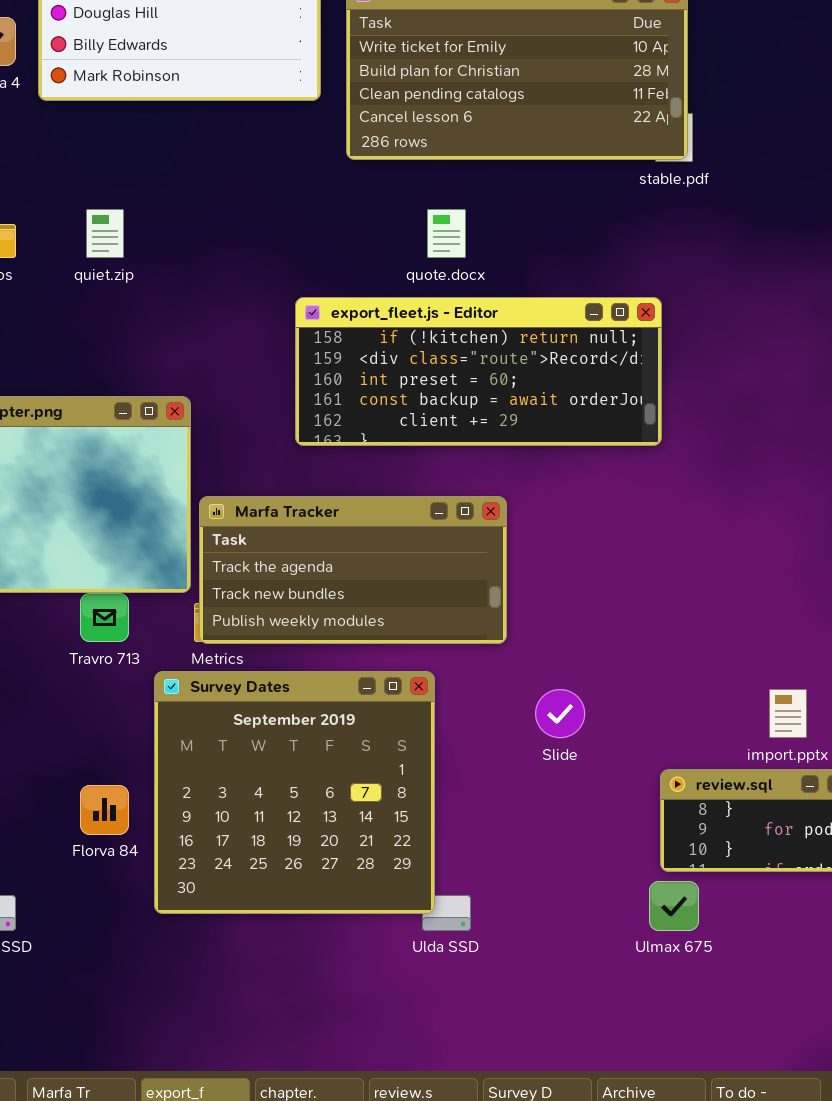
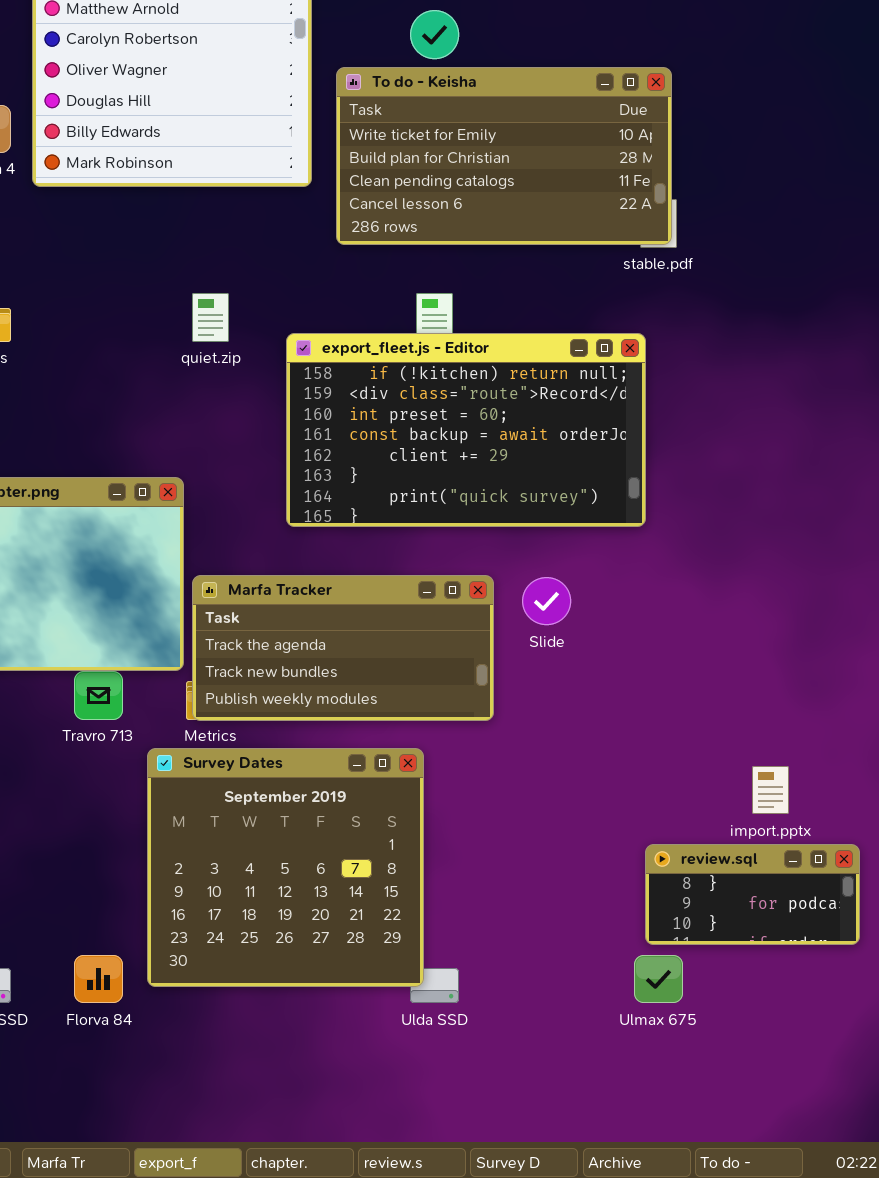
quiet.zip: [86,209,124,258] -> [192,293,229,342], moved
export_fleet.js - Editor: [295,297,662,446] -> [286,333,646,527], resized
Slide: [535,689,585,738] -> [522,577,571,625], moved
Florva 84: [80,785,129,835] -> [74,955,123,1003], moved

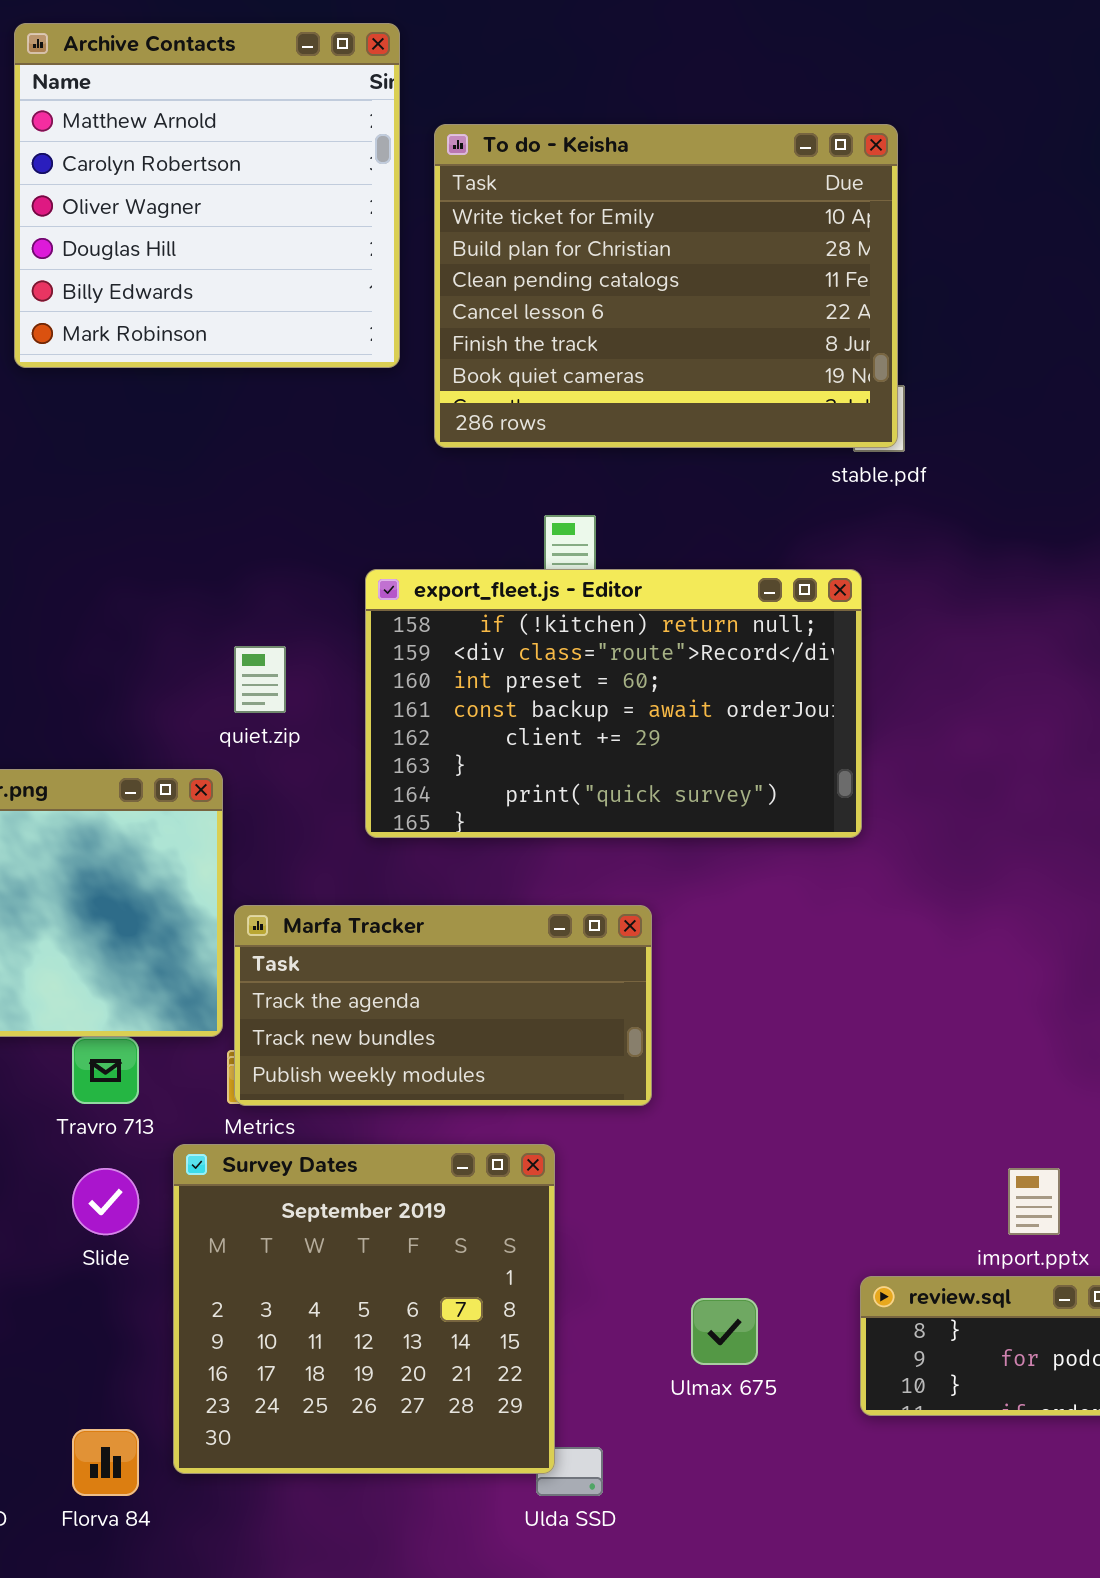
To do - Keisha: [336,67,672,245] -> [434,124,898,448], resized
quiet.zip: [192,293,229,342] -> [234,646,286,713], moved
Slide: [522,577,571,625] -> [72,1168,139,1235], moved
Ulmax 675: [634,955,683,1003] -> [691,1298,758,1365], moved

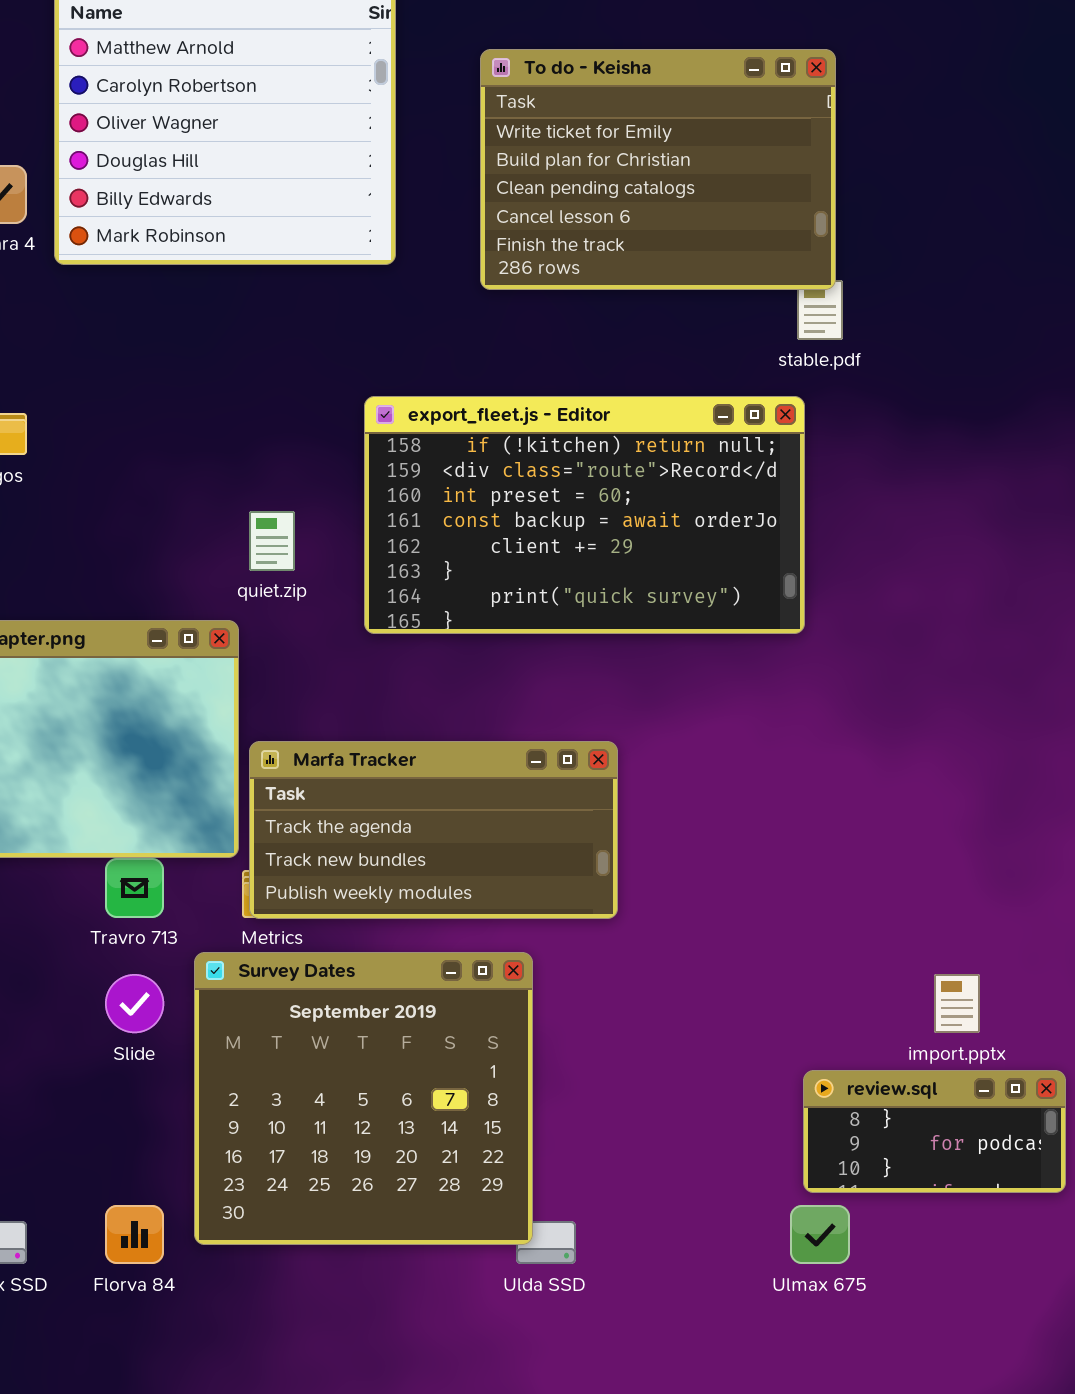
To do - Keisha: [434,124,898,448] -> [480,49,836,290], resized
export_fleet.js - Editor: [365,569,862,838] -> [364,396,805,634], moved
Ulmax 675: [691,1298,758,1365] -> [790,1205,850,1264], moved

